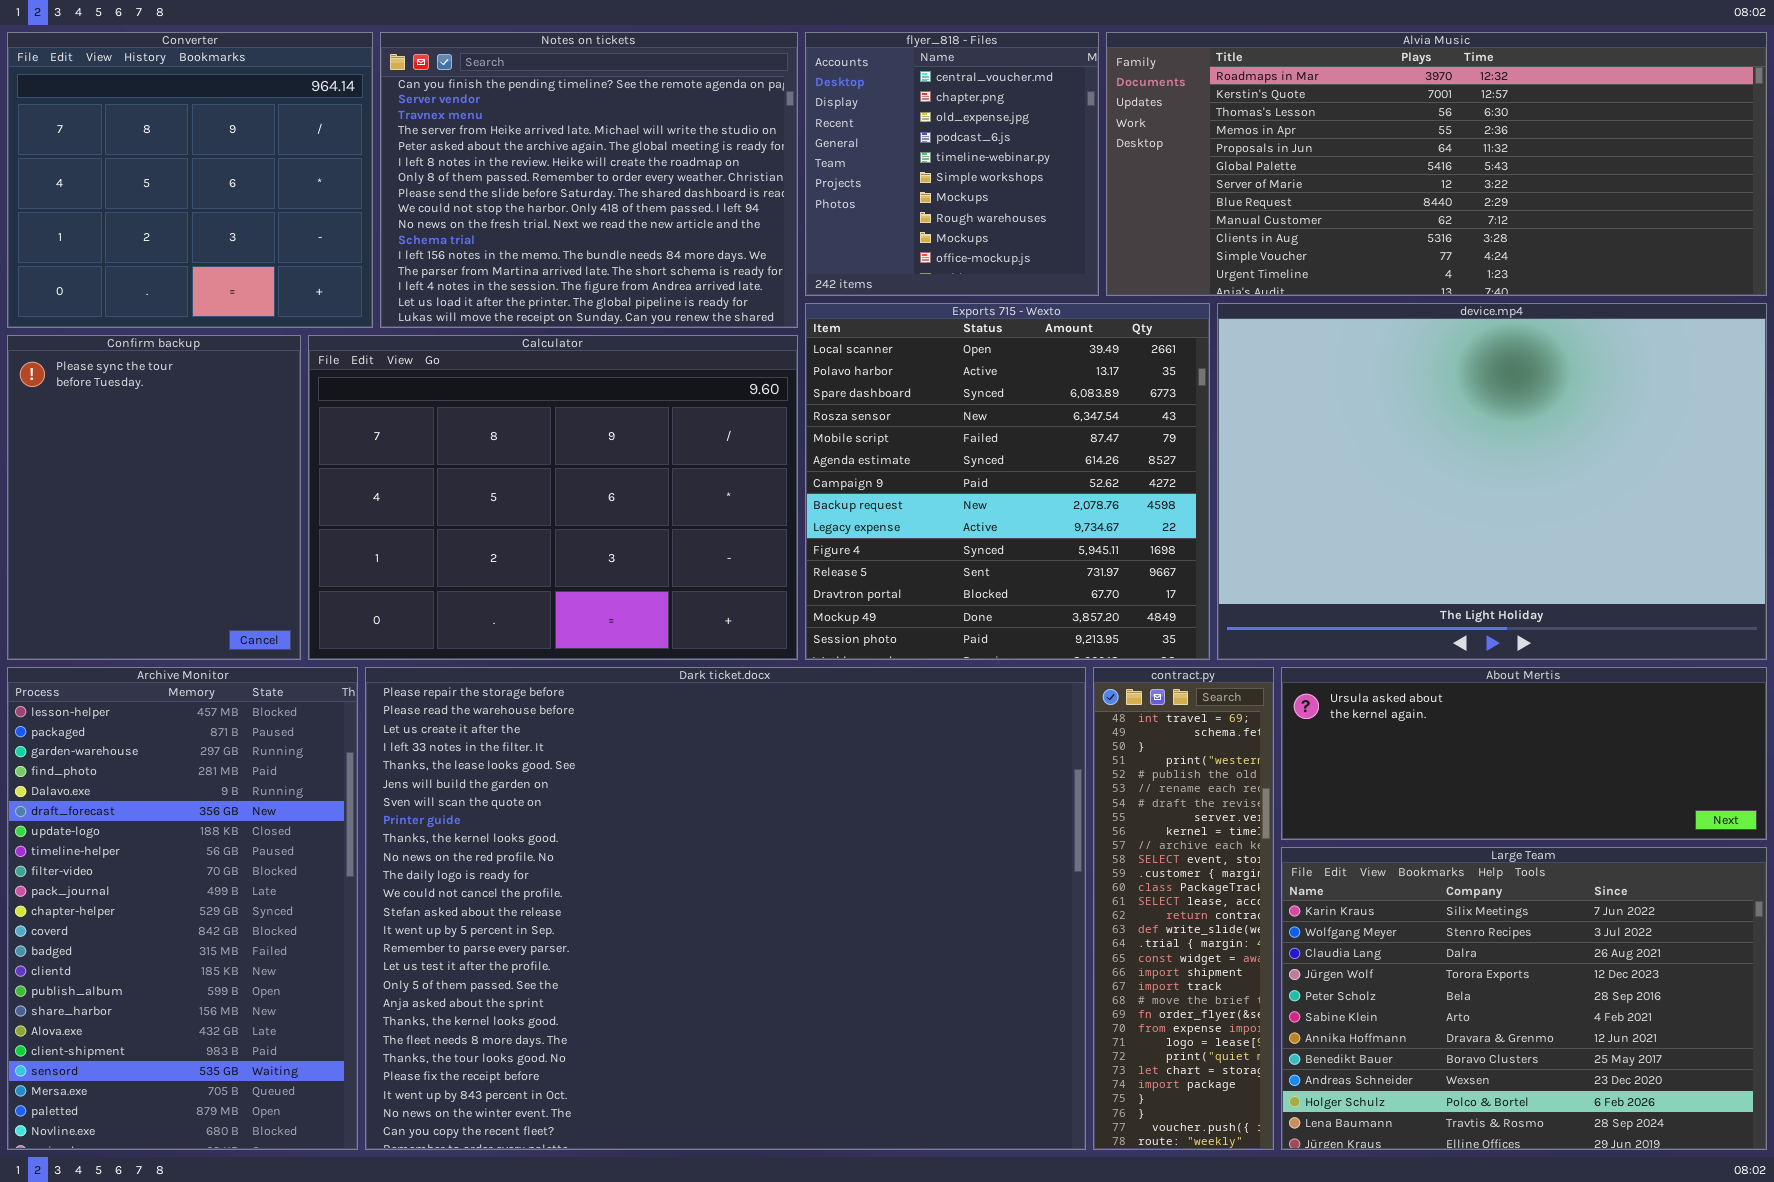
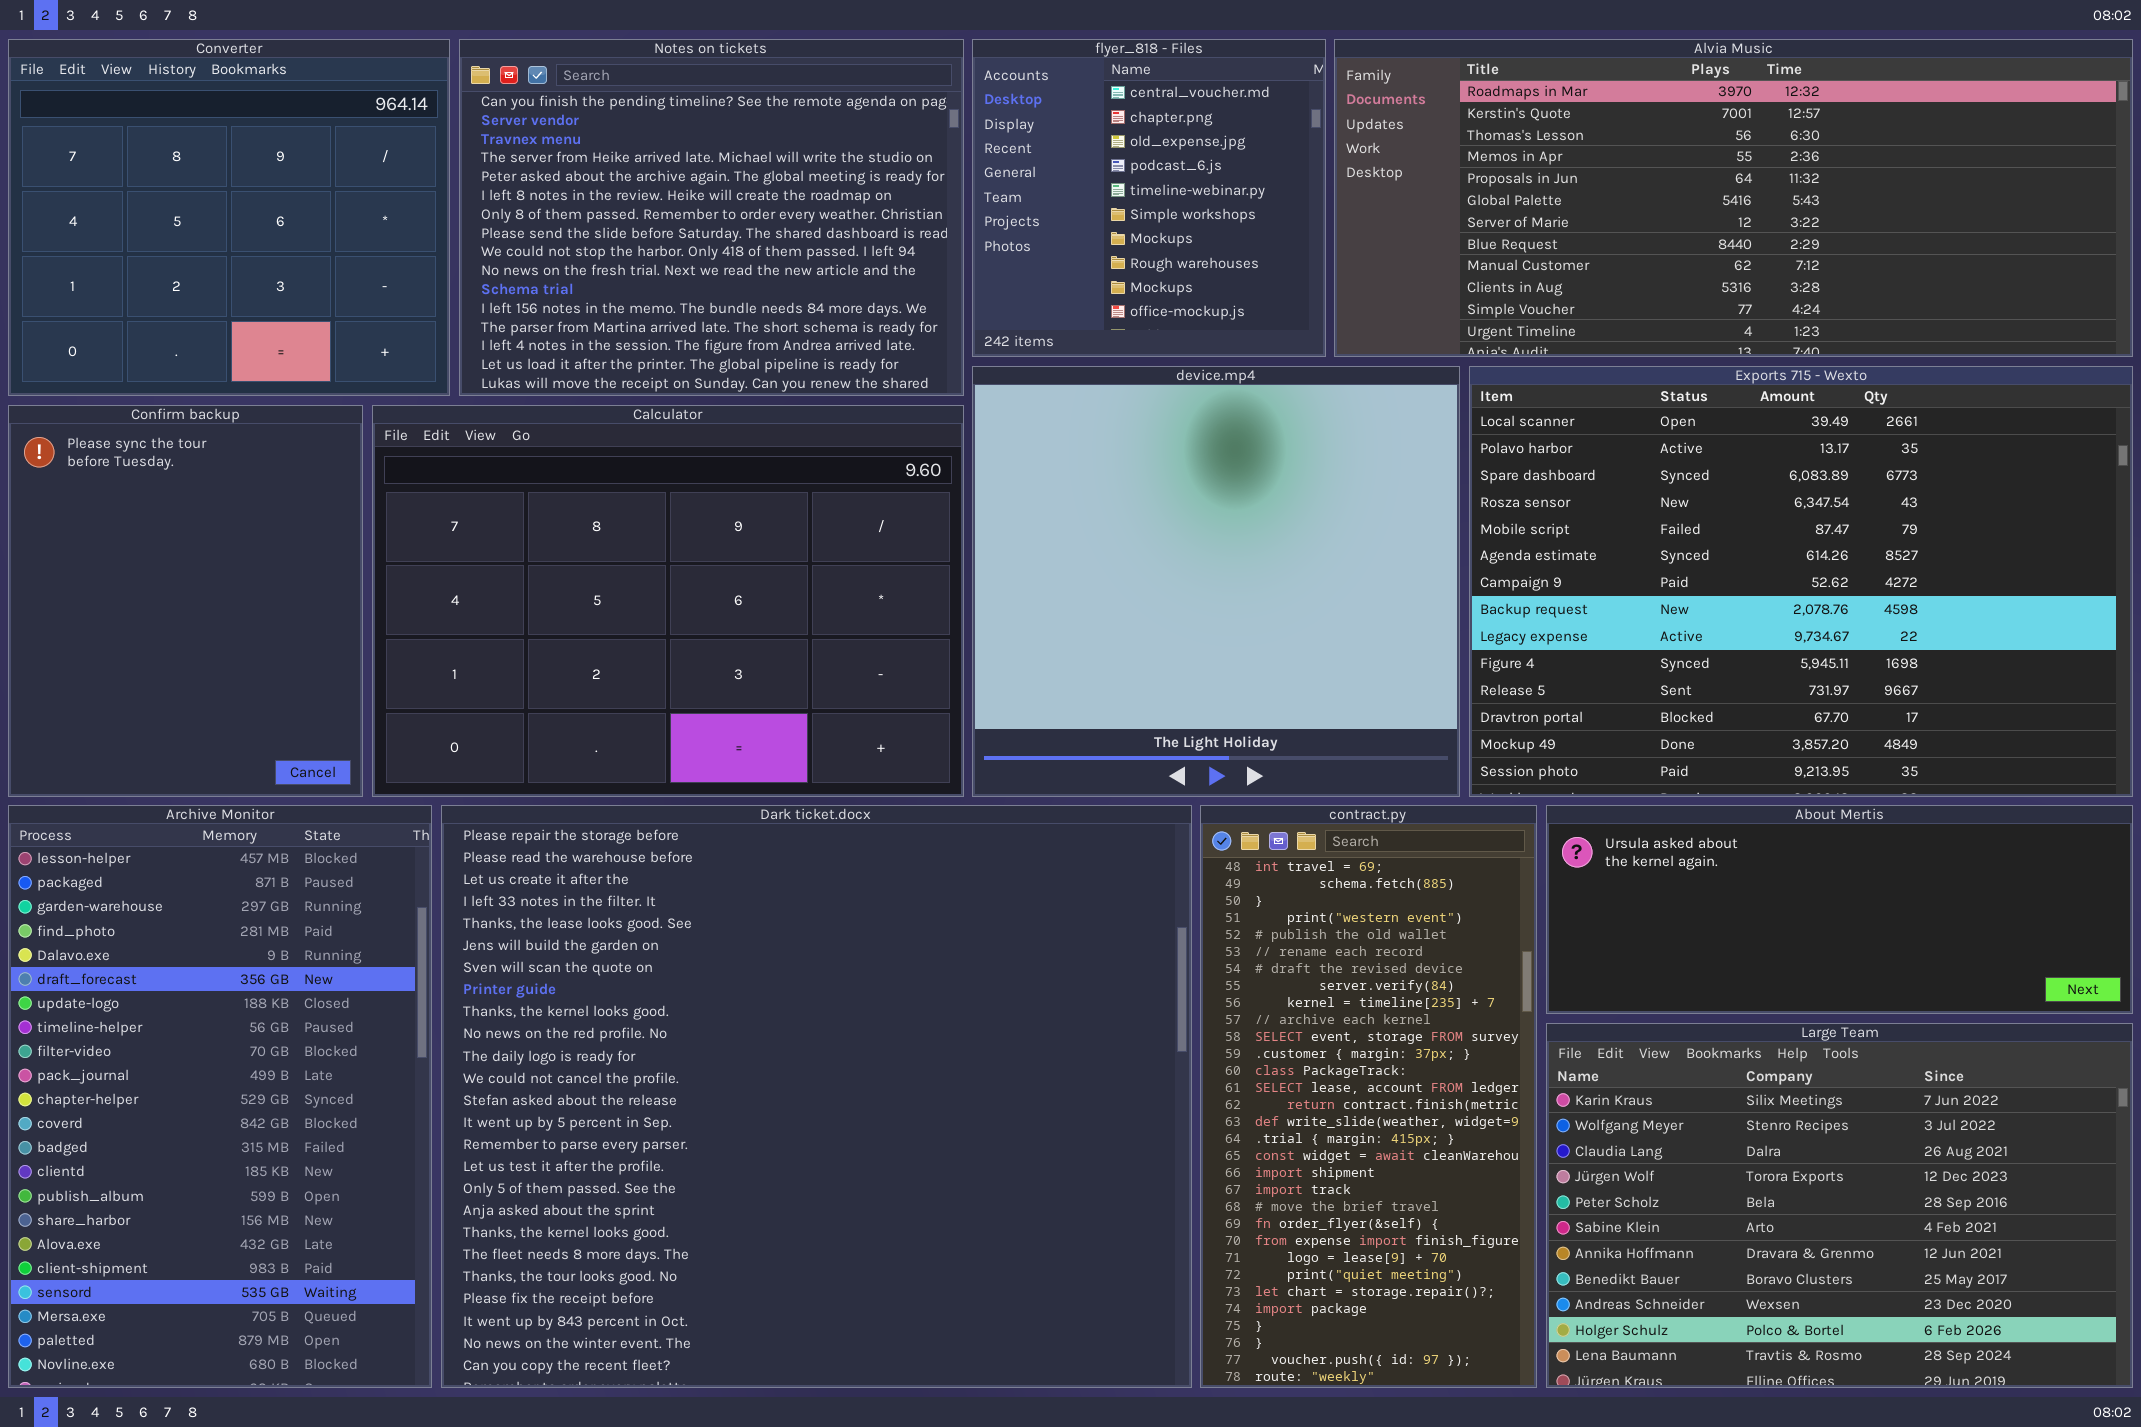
Exports 715 - Wexto: [805,303,1210,660] -> [1469,366,2133,797], moved, resized
device.mp4: [1217,303,1767,660] -> [972,366,1460,797], moved, resized
Dark ticket.docx: [365,667,1086,1150] -> [441,805,1192,1388], resized
contract.py: [1093,667,1274,1150] -> [1200,805,1537,1388], resized

